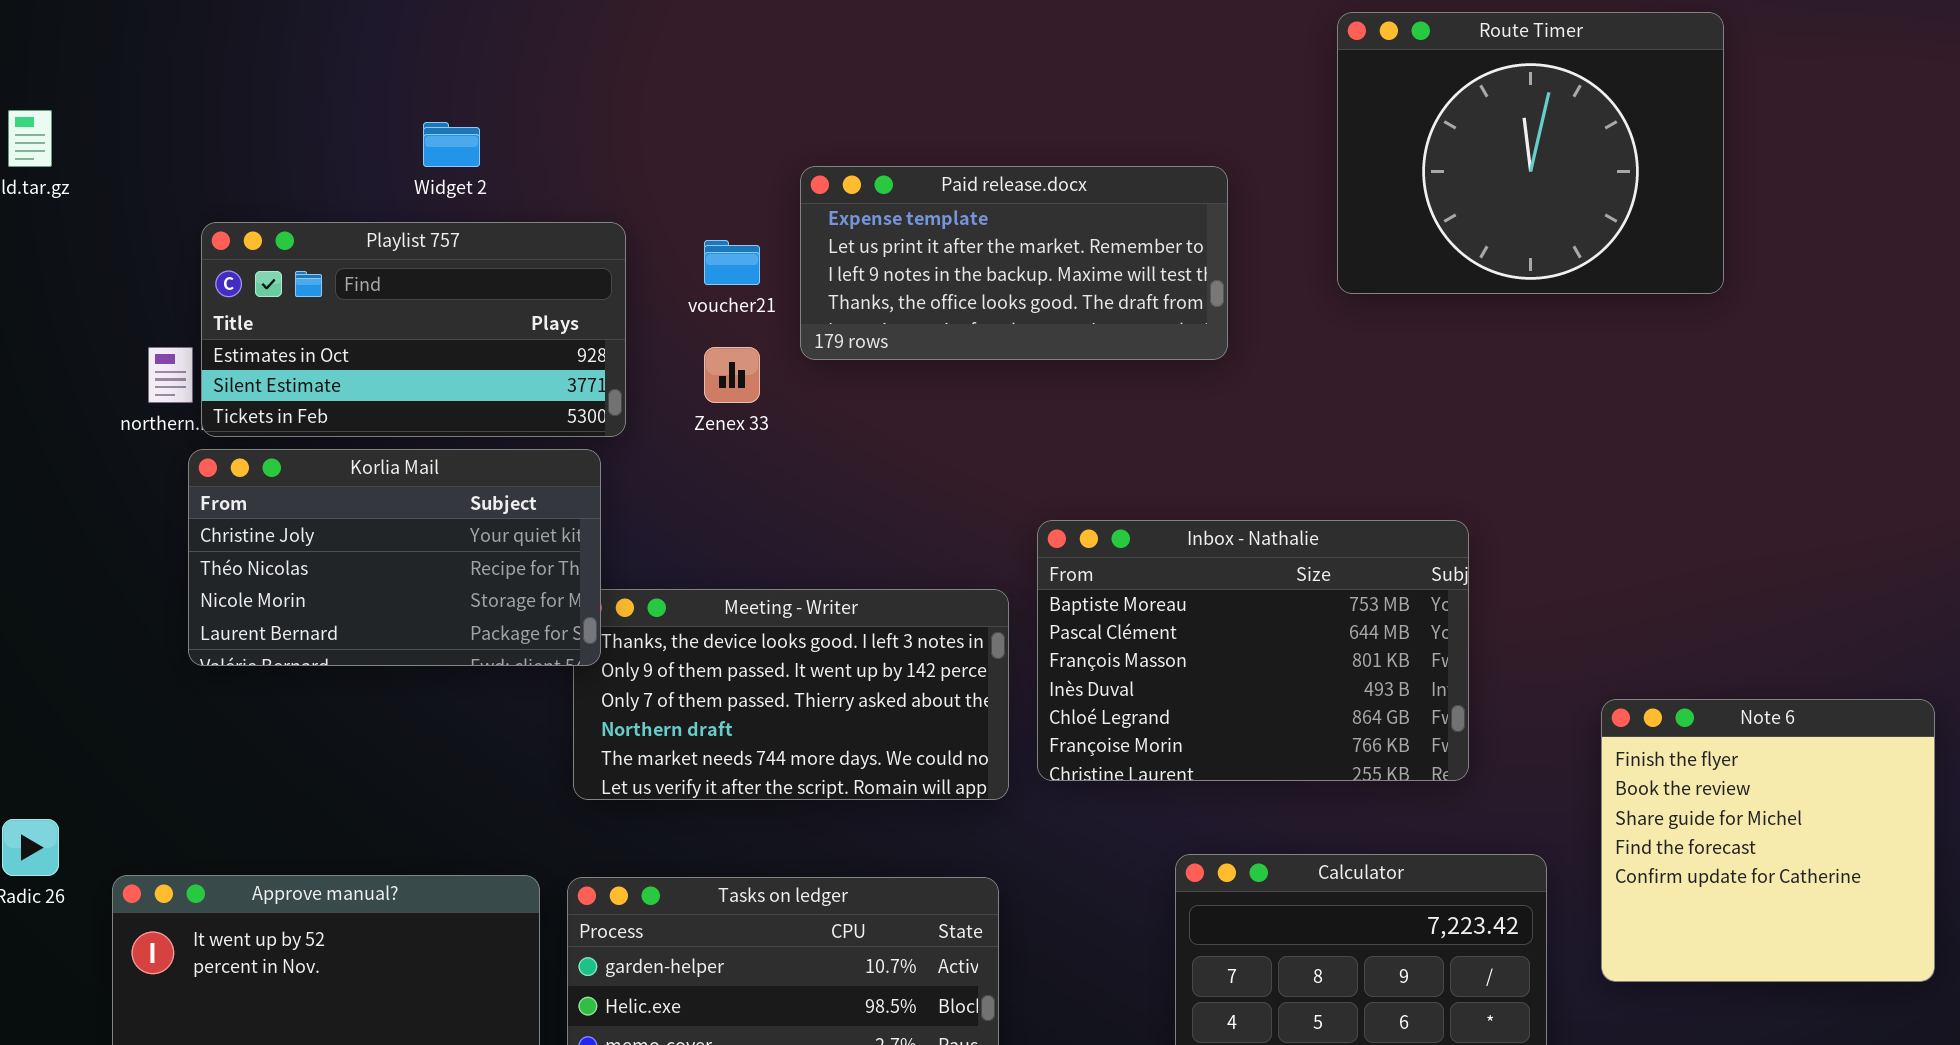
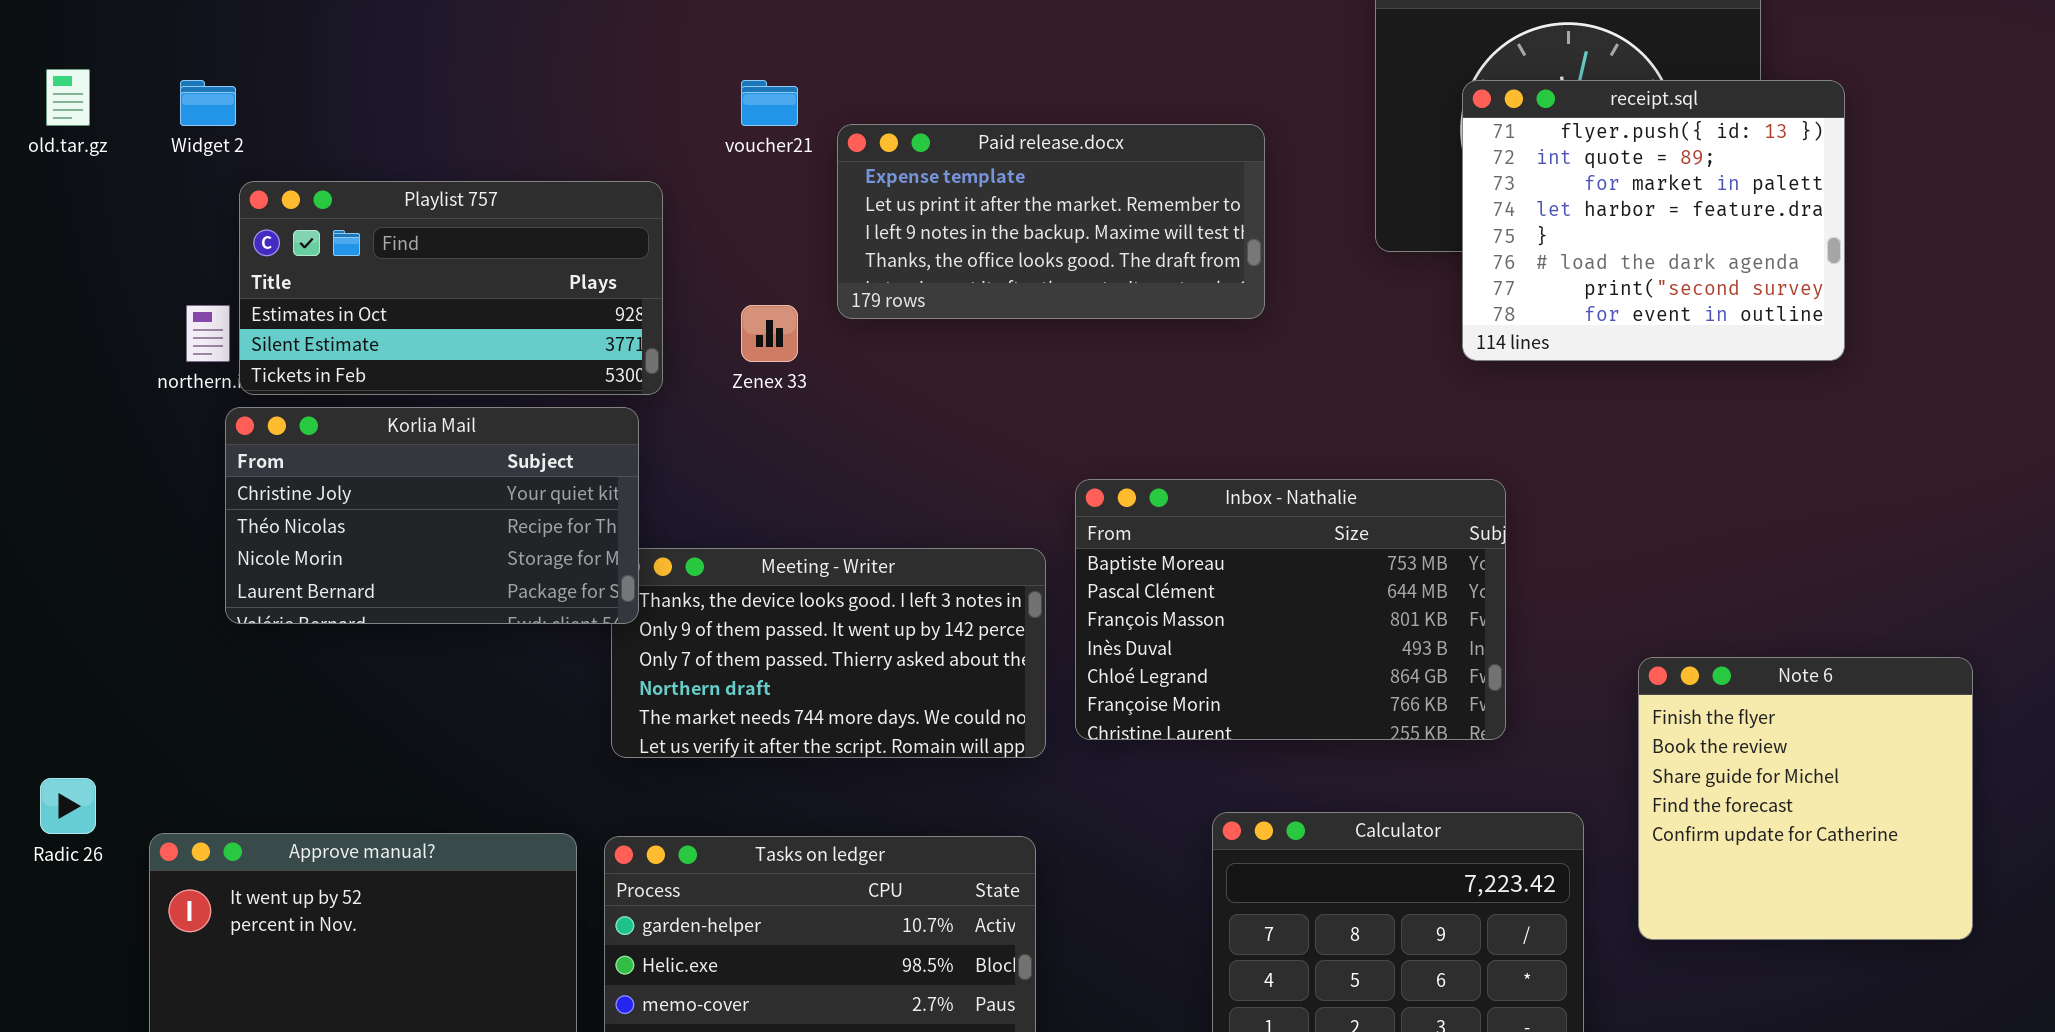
Widget 2: [423,122,480,167] -> [180,80,236,126], moved
receipt.sql: none -> [1462,80,1845,361], opened
voucher21: [704,240,760,285] -> [741,80,798,126], moved

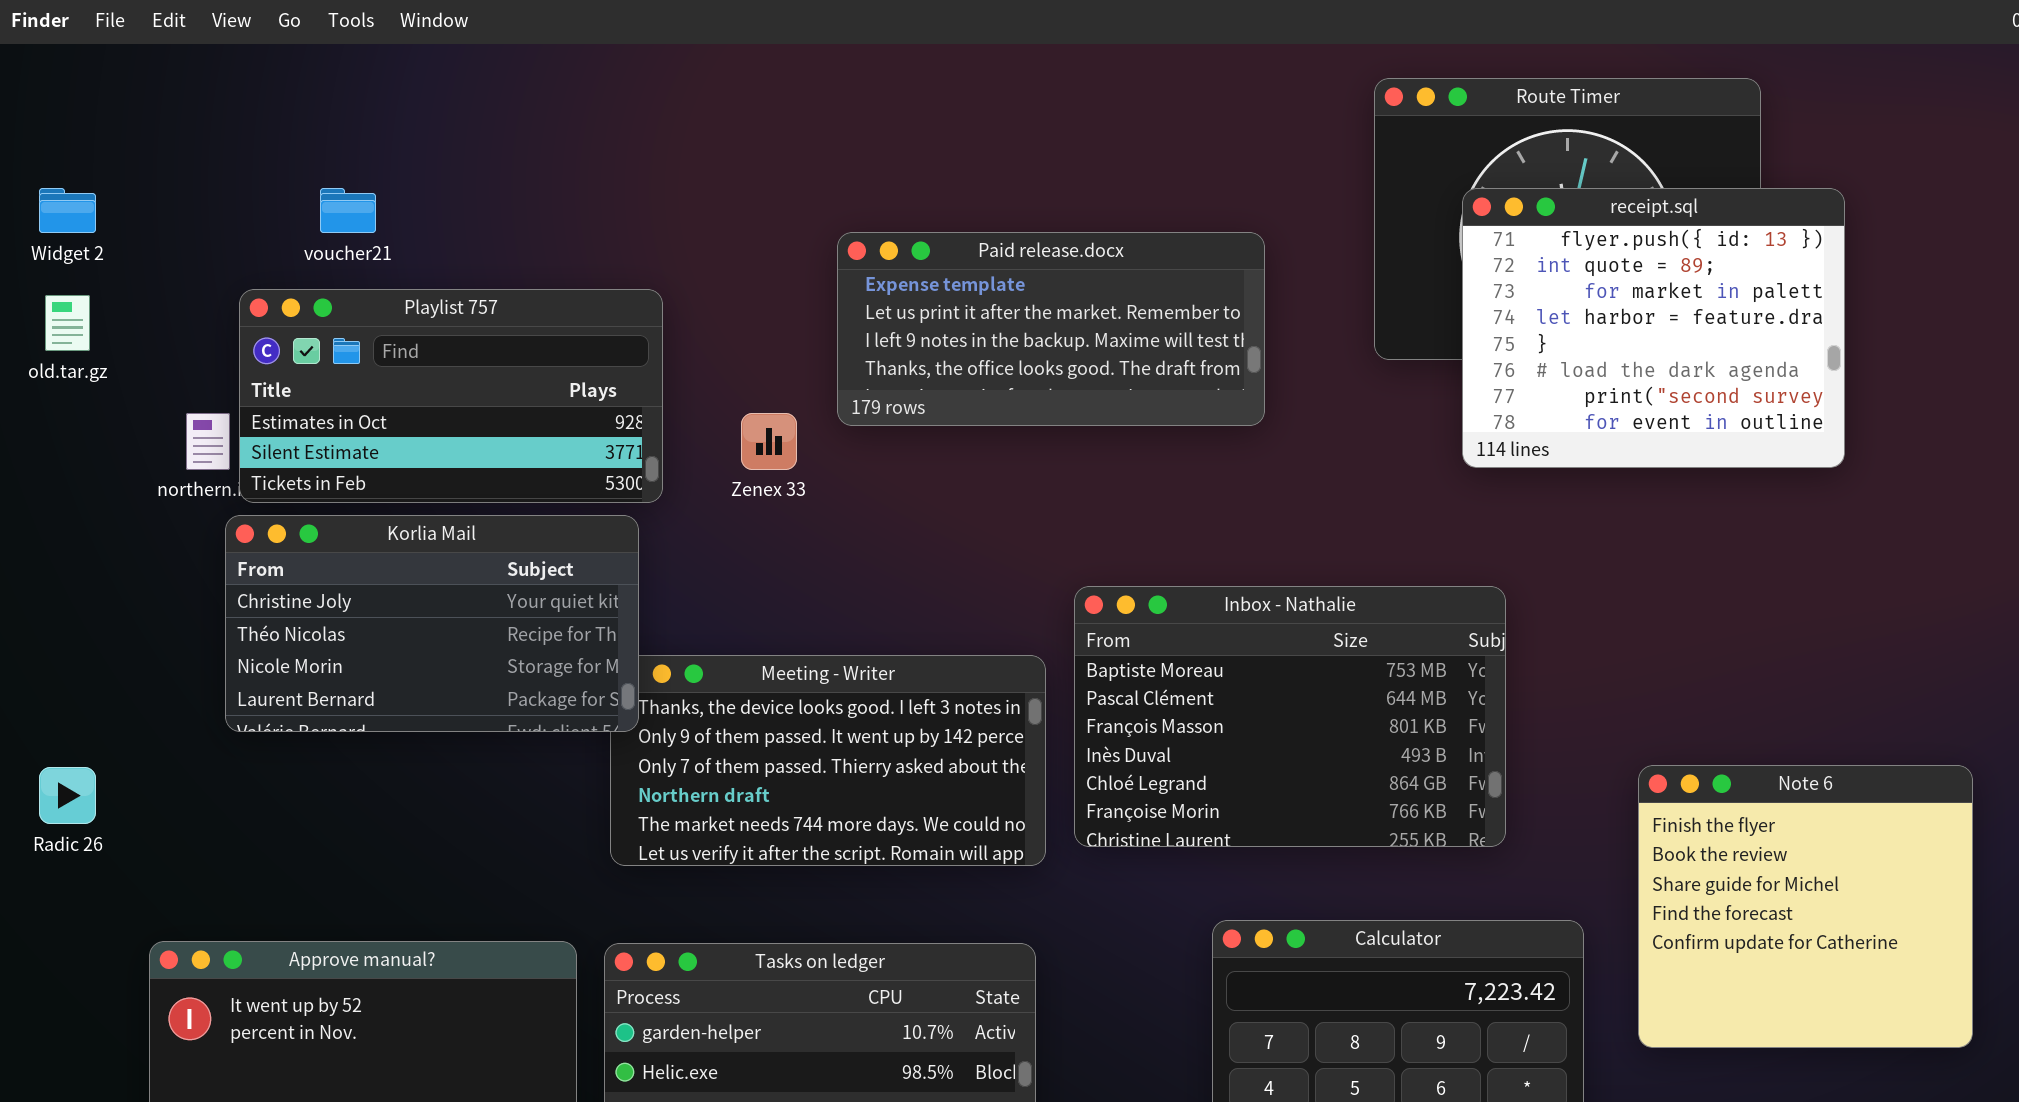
old.tar.gz: [46,69,90,126] -> [45,295,90,351], moved
Widget 2: [180,80,236,126] -> [39,188,96,233], moved
voucher21: [741,80,798,126] -> [320,188,376,233], moved
Radic 26: [40,778,96,834] -> [39,767,96,824], moved

